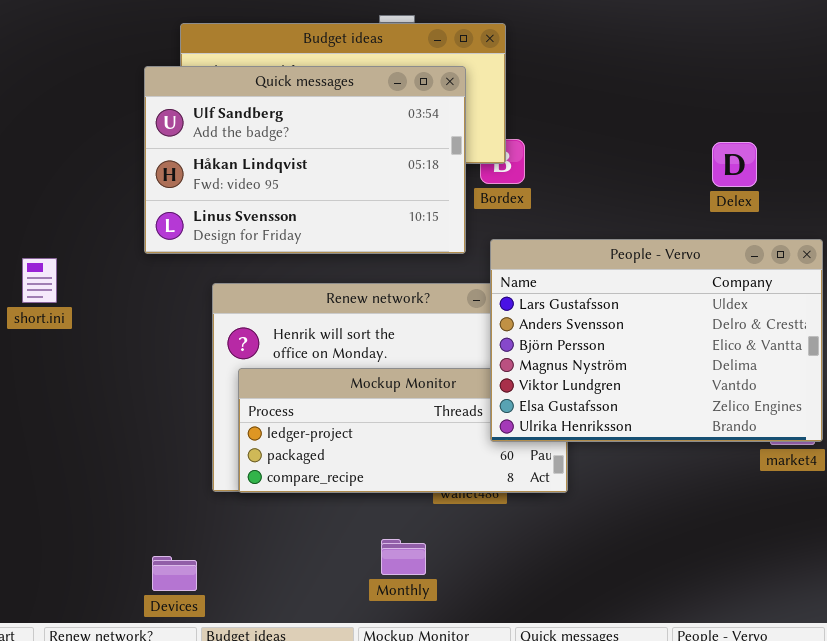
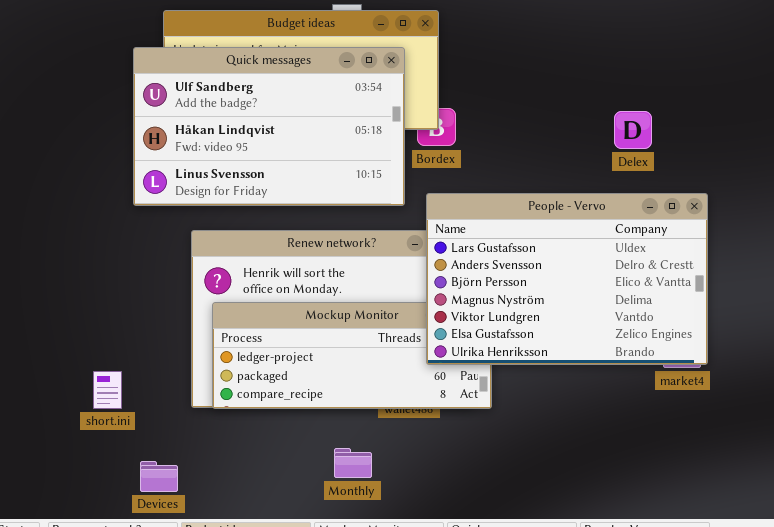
short.ini: [22,258,57,303] -> [93,371,122,409], moved

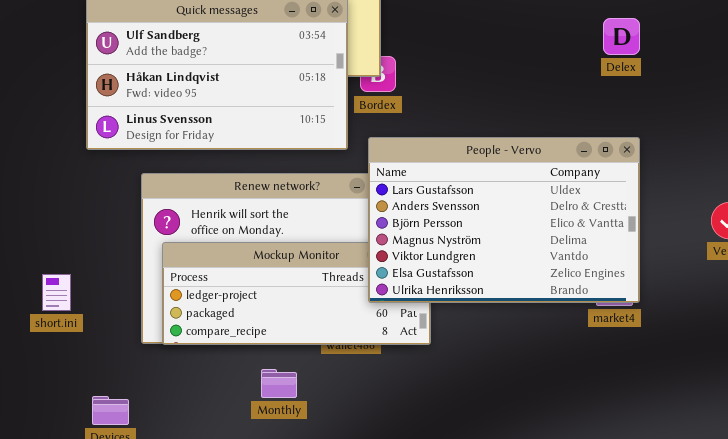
Delex: [614,111,652,149] -> [603,18,640,55], moved
short.ini: [93,371,122,409] -> [42,274,71,311], moved
Monthly: [334,448,372,478] -> [261,369,297,398], moved

